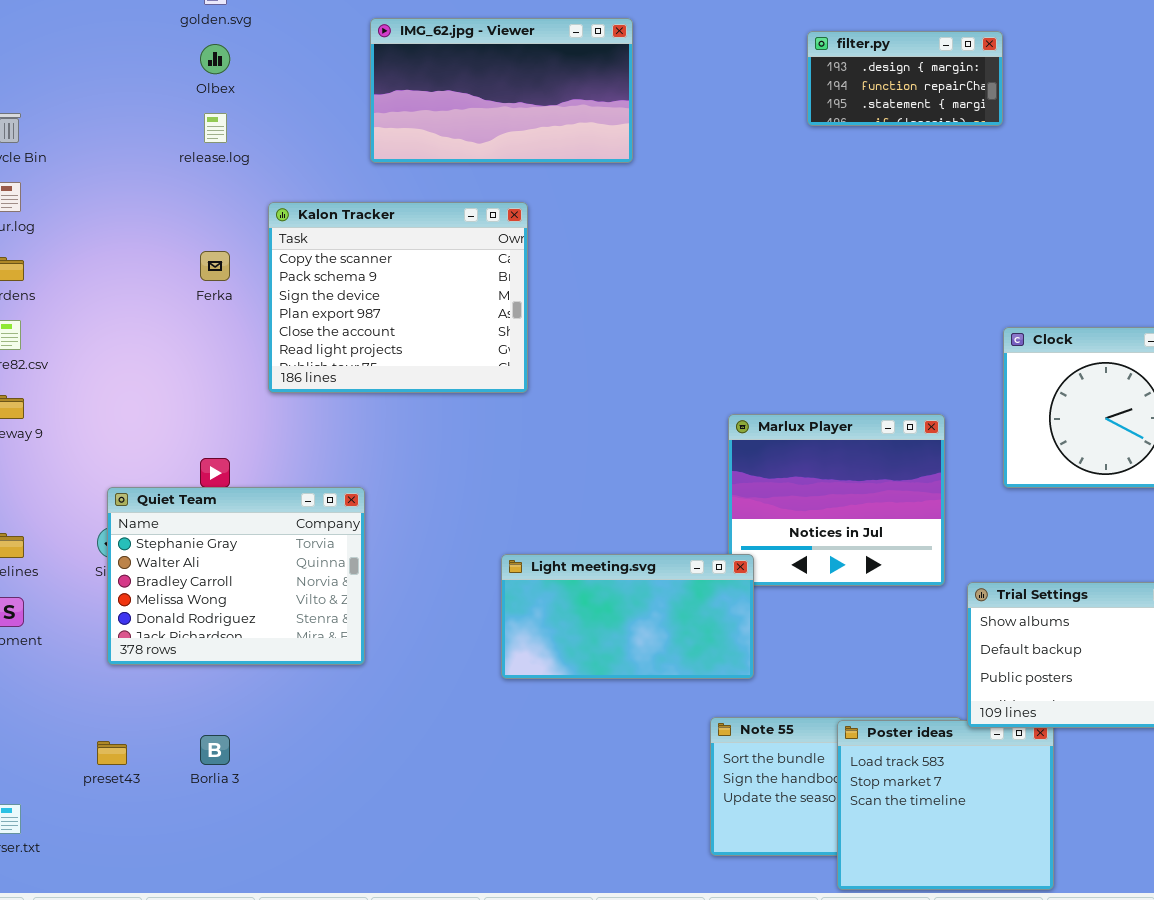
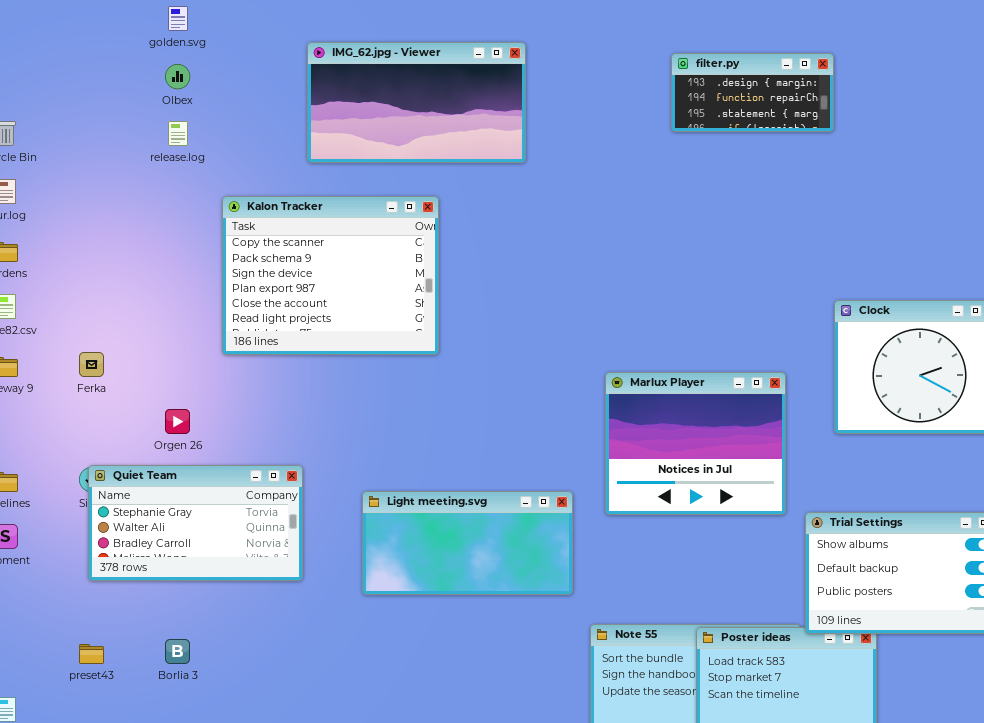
Ferka: [200,251,230,281] -> [79,352,104,377], moved
Quiet Team: [107,487,365,665] -> [88,465,303,581], resized
Light meeting.svg: [501,554,754,679] -> [362,491,573,595], moved

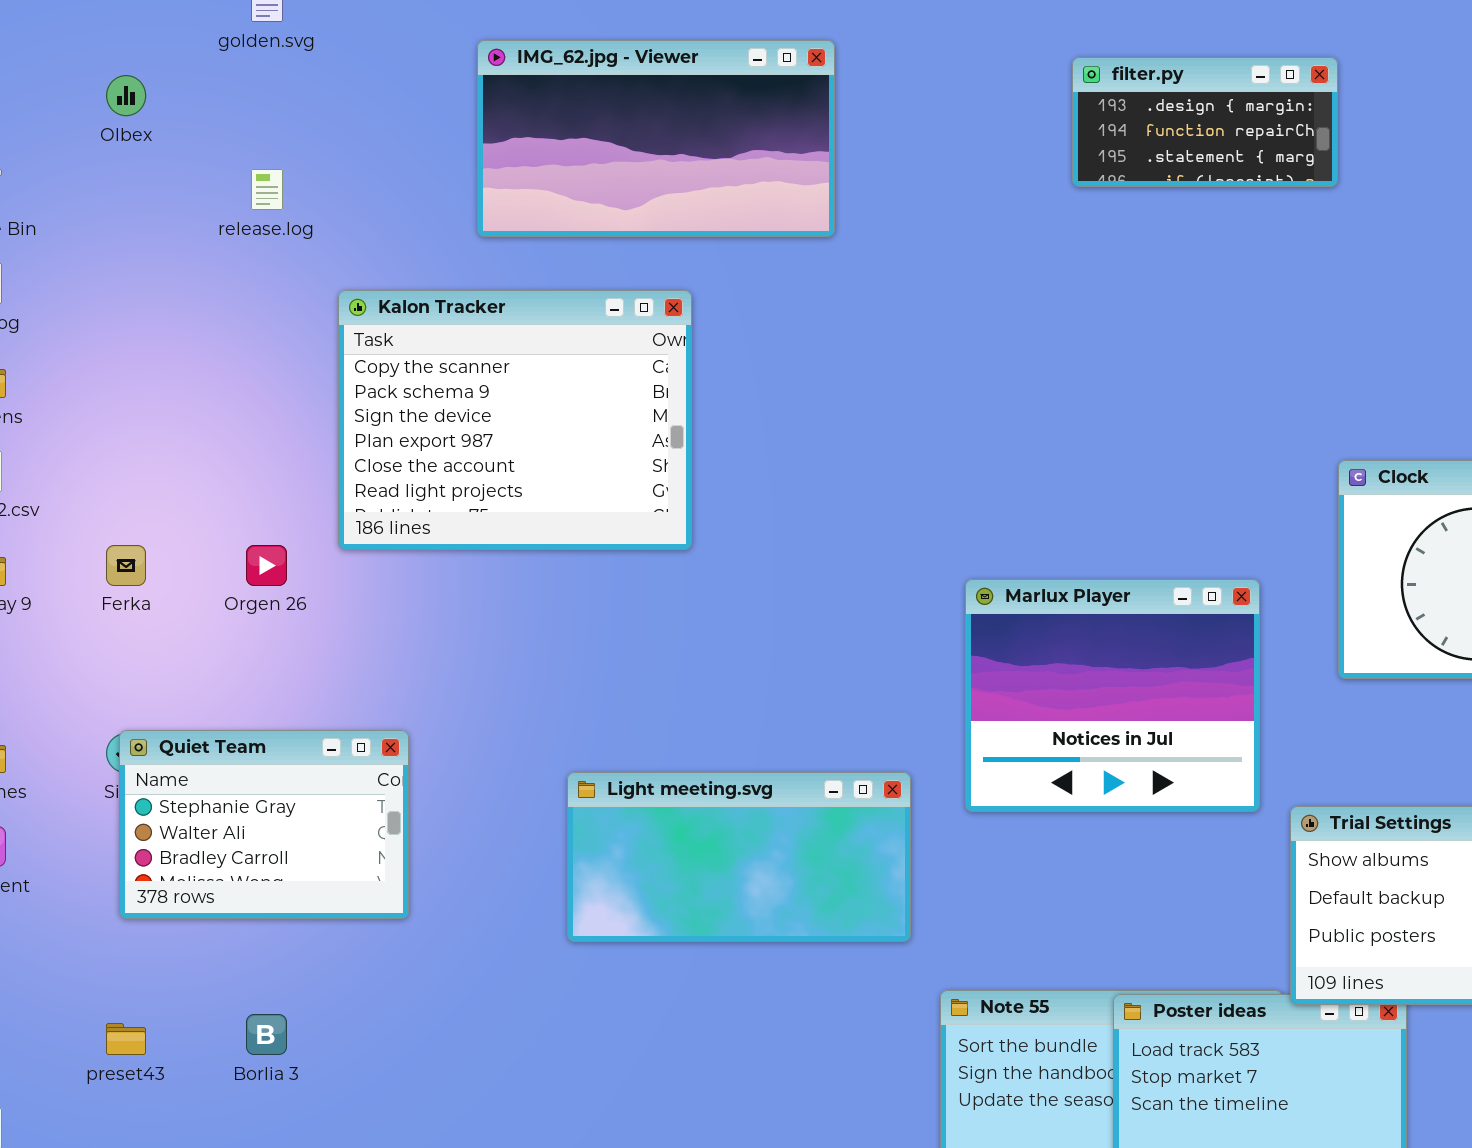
Olbex: [165,64,190,89] -> [106,75,146,116], moved
Orgen 26: [165,409,190,434] -> [246,545,287,586], moved
Quiet Team: [88,465,303,581] -> [119,730,409,919], resized

